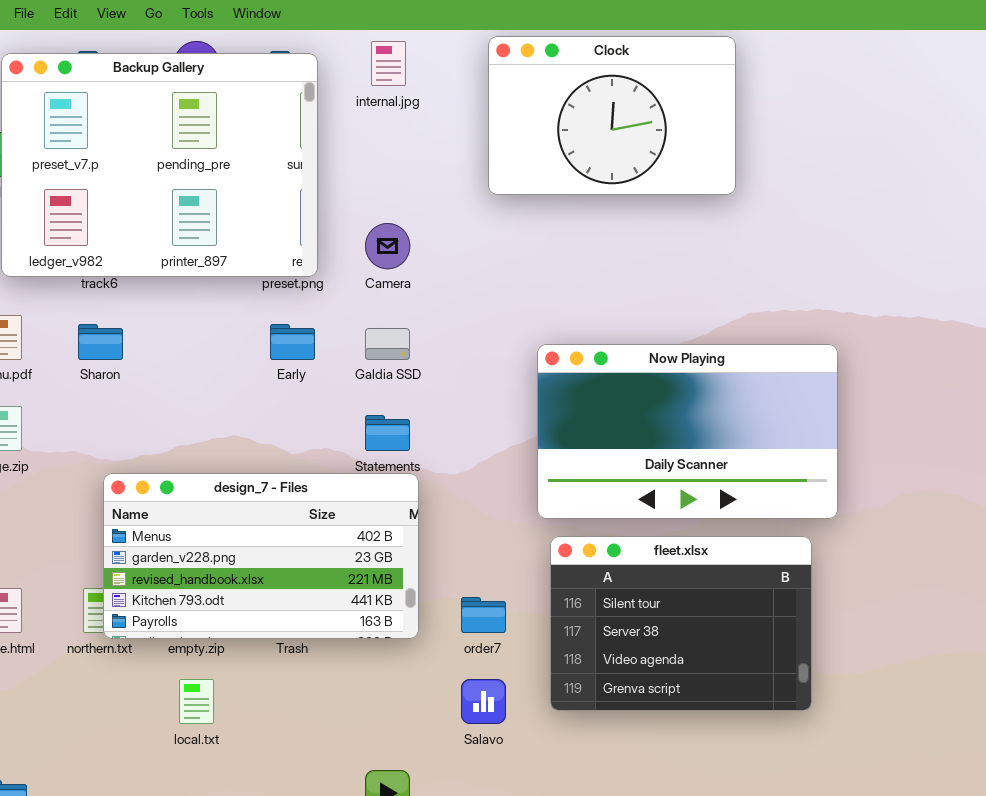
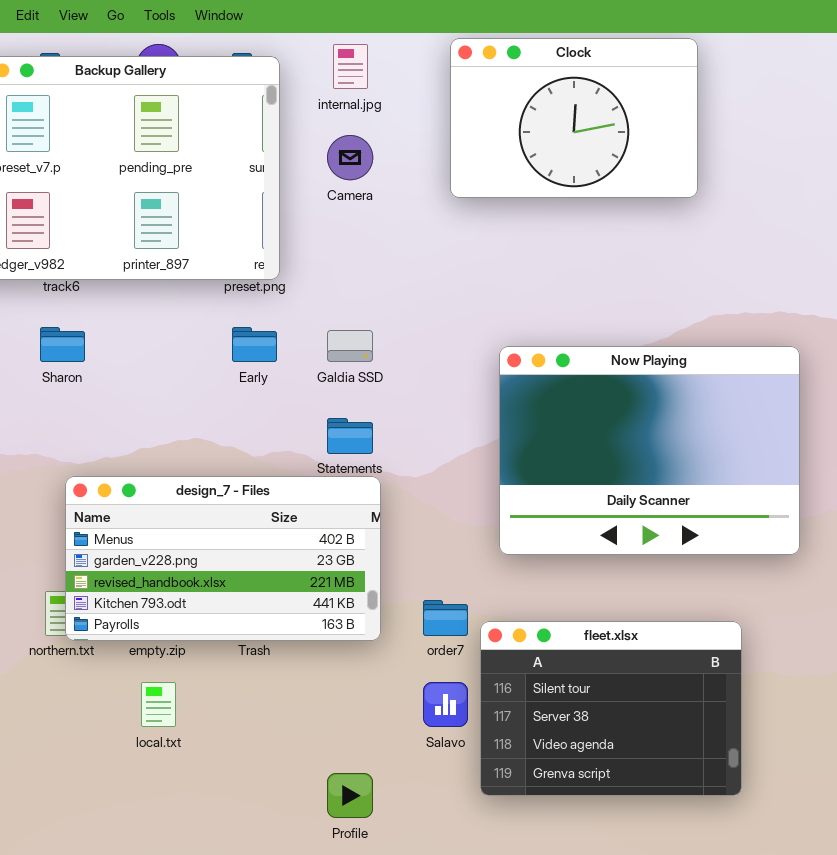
Camera: [365,223,410,269] -> [327,135,373,180], moved
Now Playing: [537,344,838,519] -> [499,346,800,555], resized
fleet.xlsx: [550,536,812,711] -> [480,621,742,796], moved

